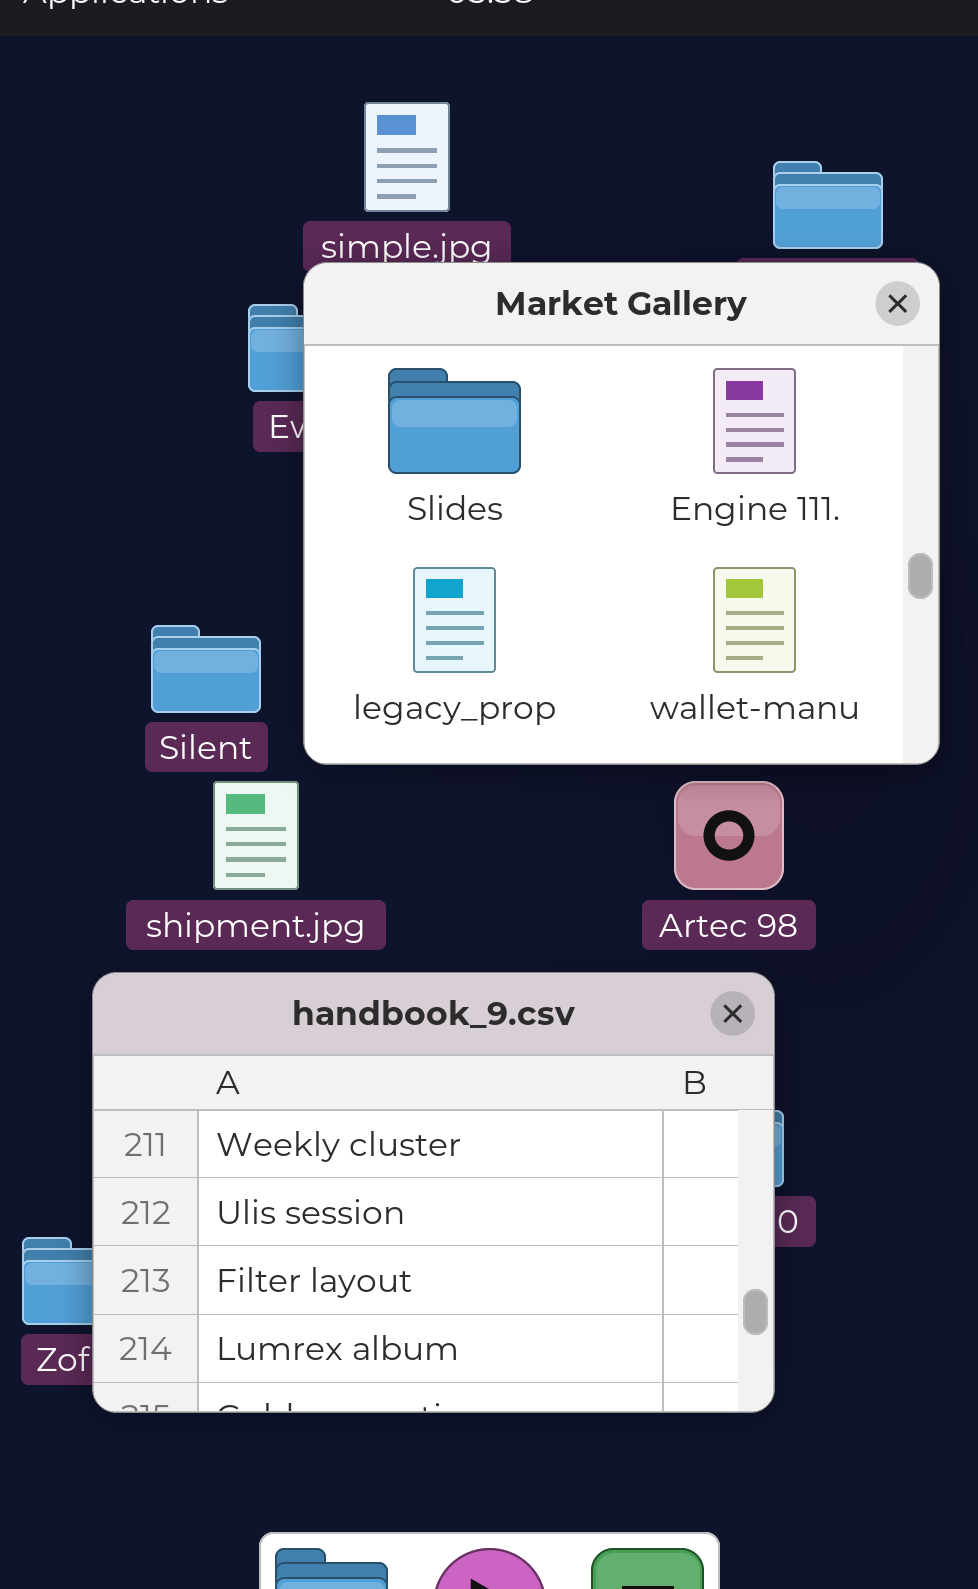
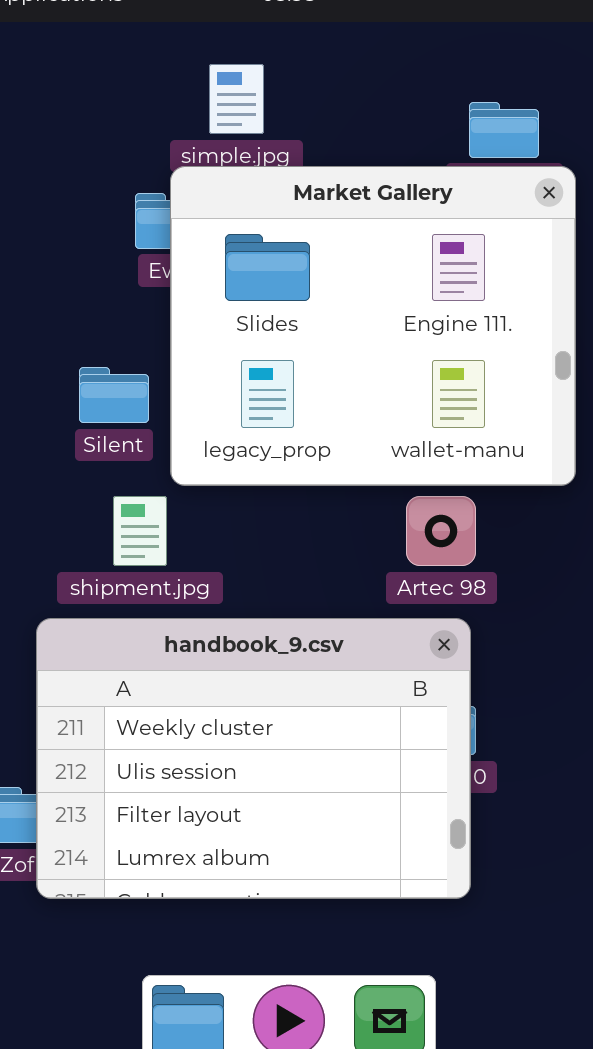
Silent: [151,625,261,713] -> [79,367,149,423], moved

